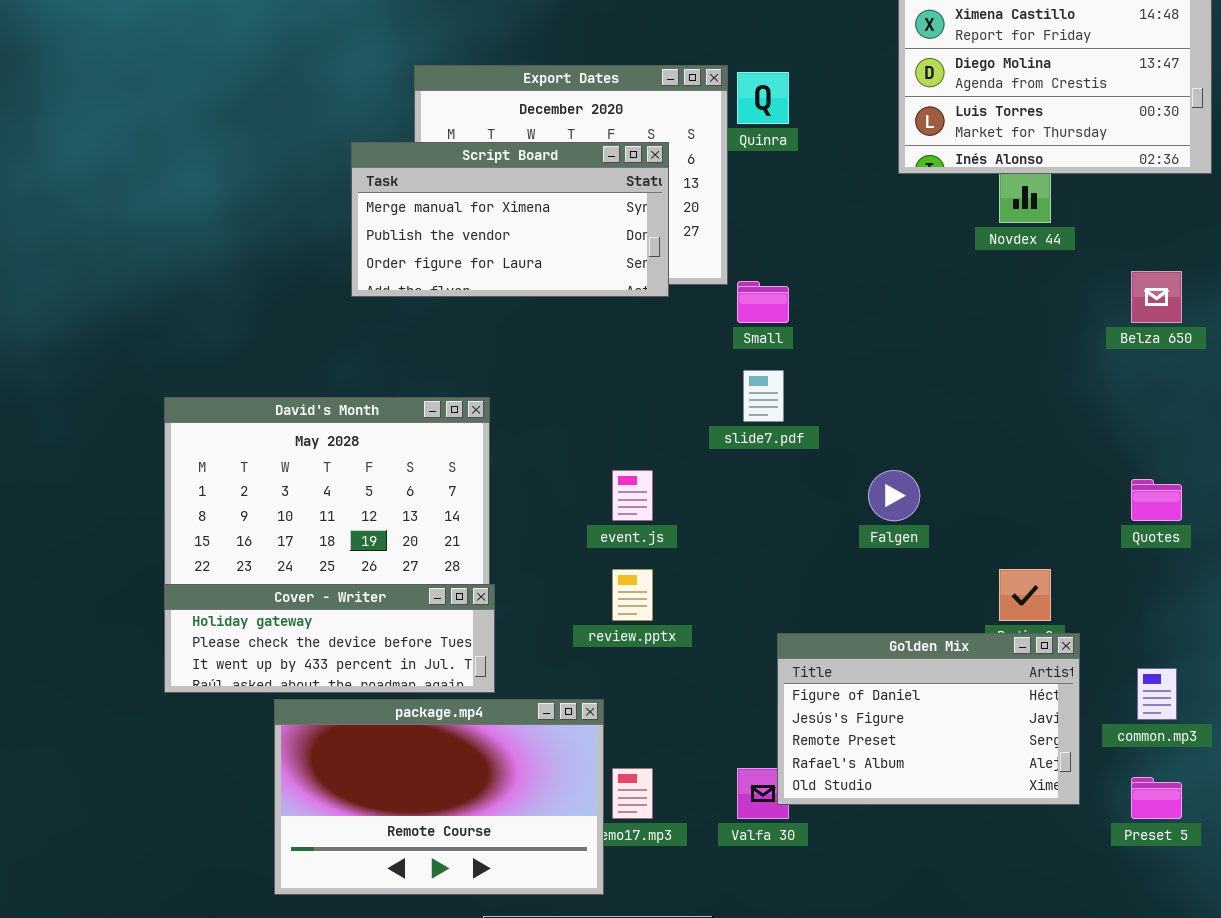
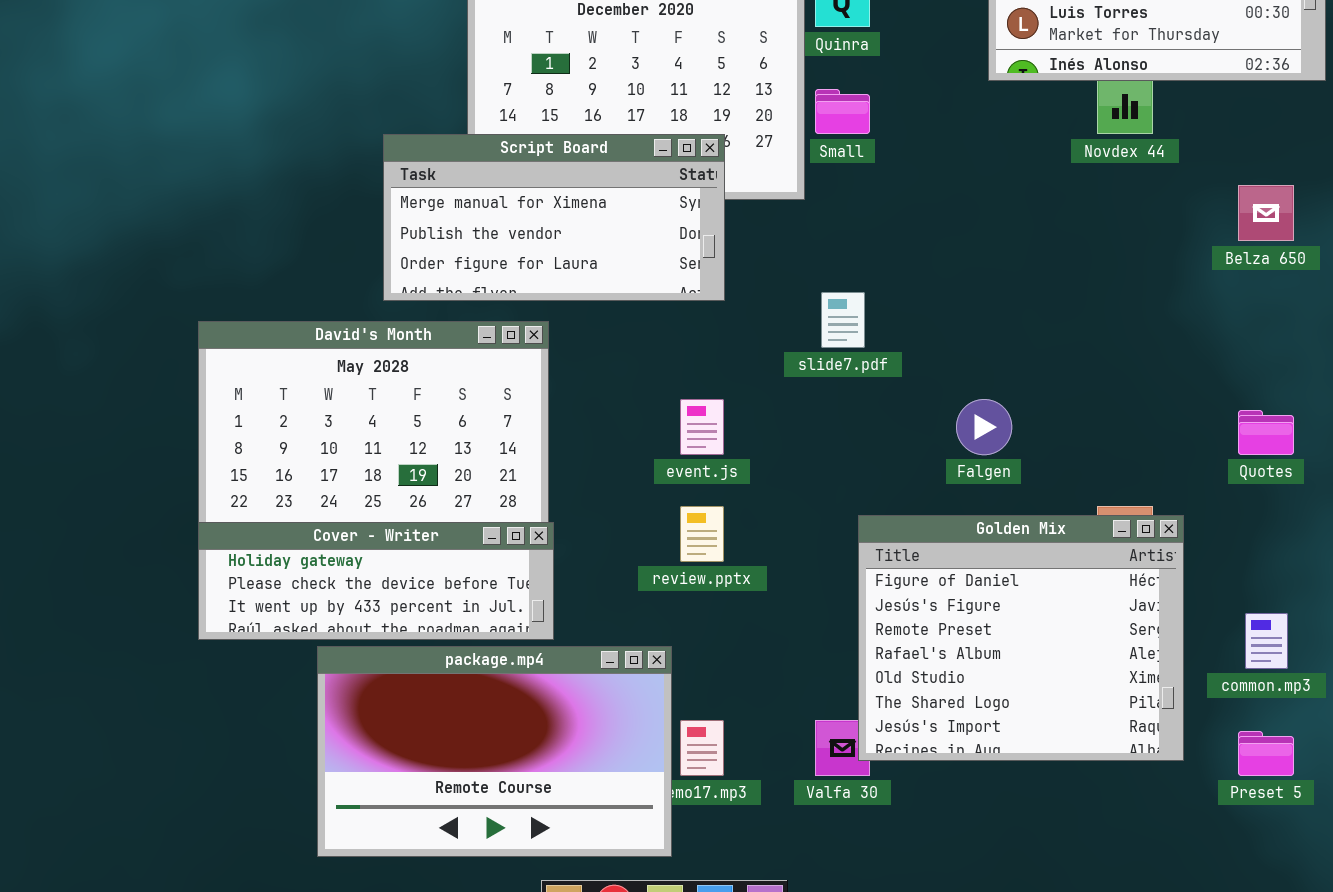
Script Board: [351,142,669,297] -> [383,134,725,301], moved
Small: [737,281,789,323] -> [815,89,870,134], moved
Golden Mix: [777,633,1080,805] -> [858,515,1184,761], resized

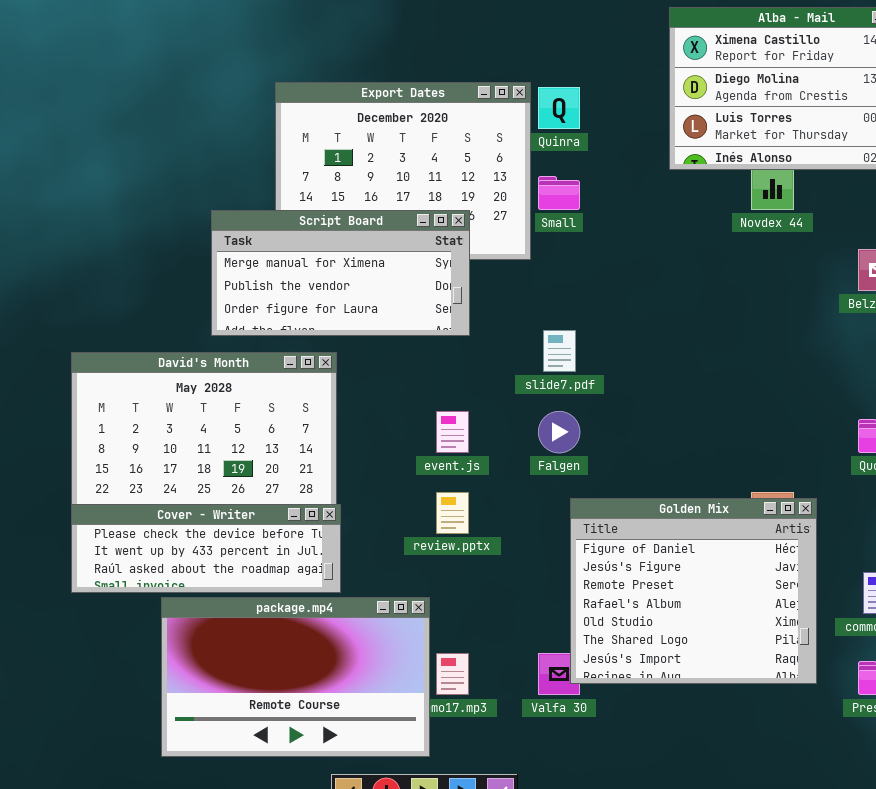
Falgen: [956,399,1012,455] -> [538,411,580,453], moved
Cover - Writer: [198,522,554,640] -> [71,504,341,593], scrolled down 1 row

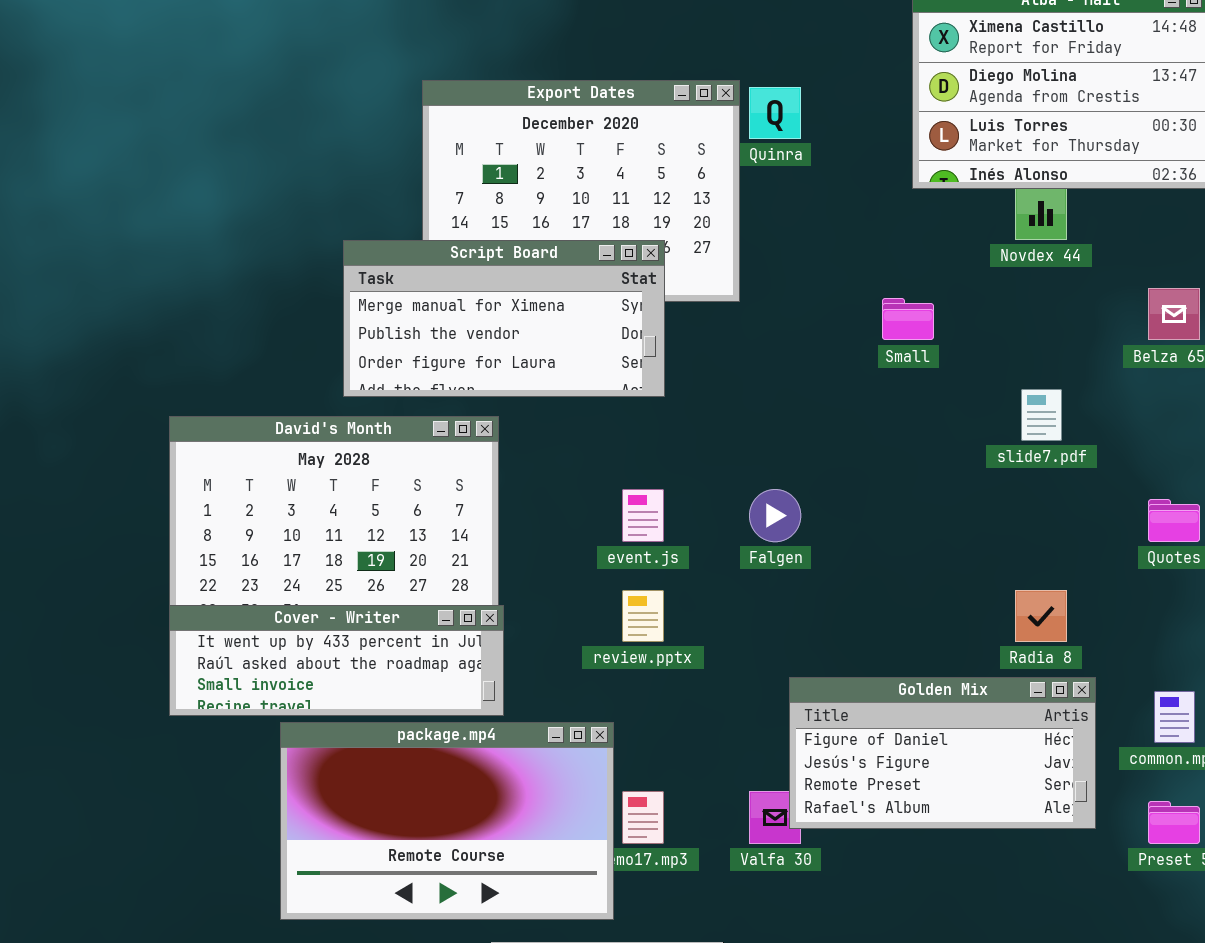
Small: [538,176,580,210] -> [882,298,934,340], moved
slide7.pdf: [543,330,576,372] -> [1021,389,1062,441], moved
Golden Mix: [570,498,817,684] -> [789,677,1096,829], resized
Cover - Writer: [71,504,341,593] -> [169,605,504,716], scrolled down 1 row

